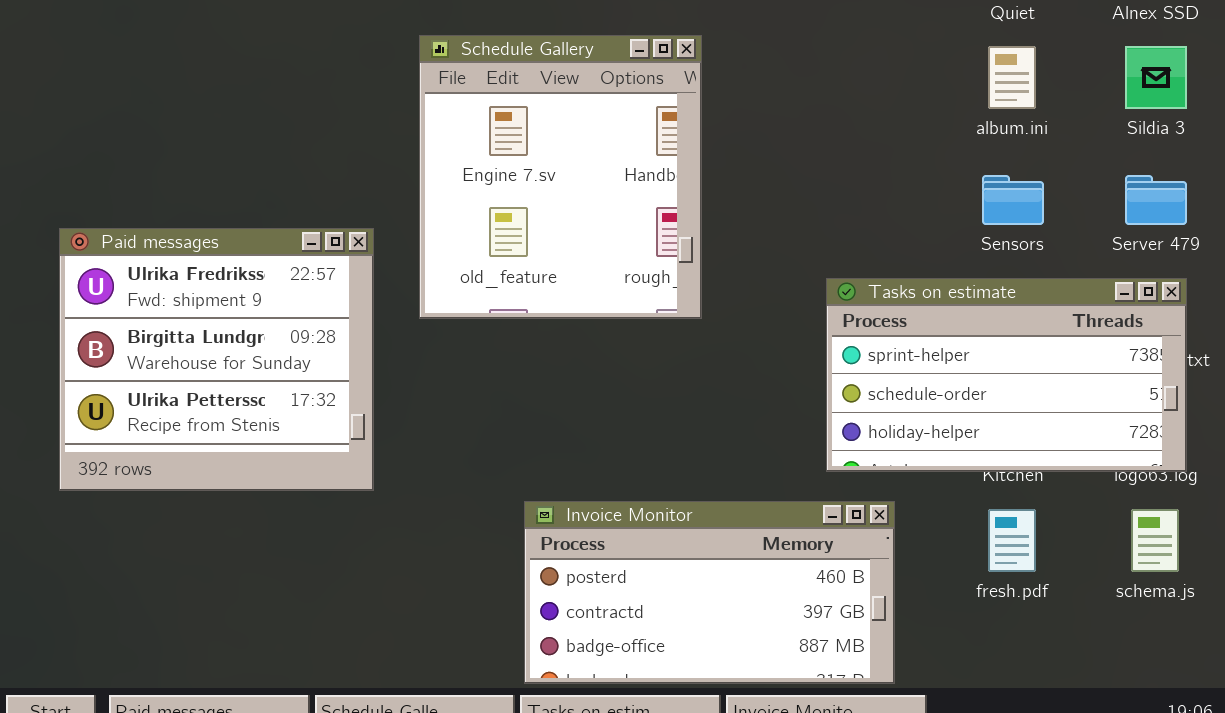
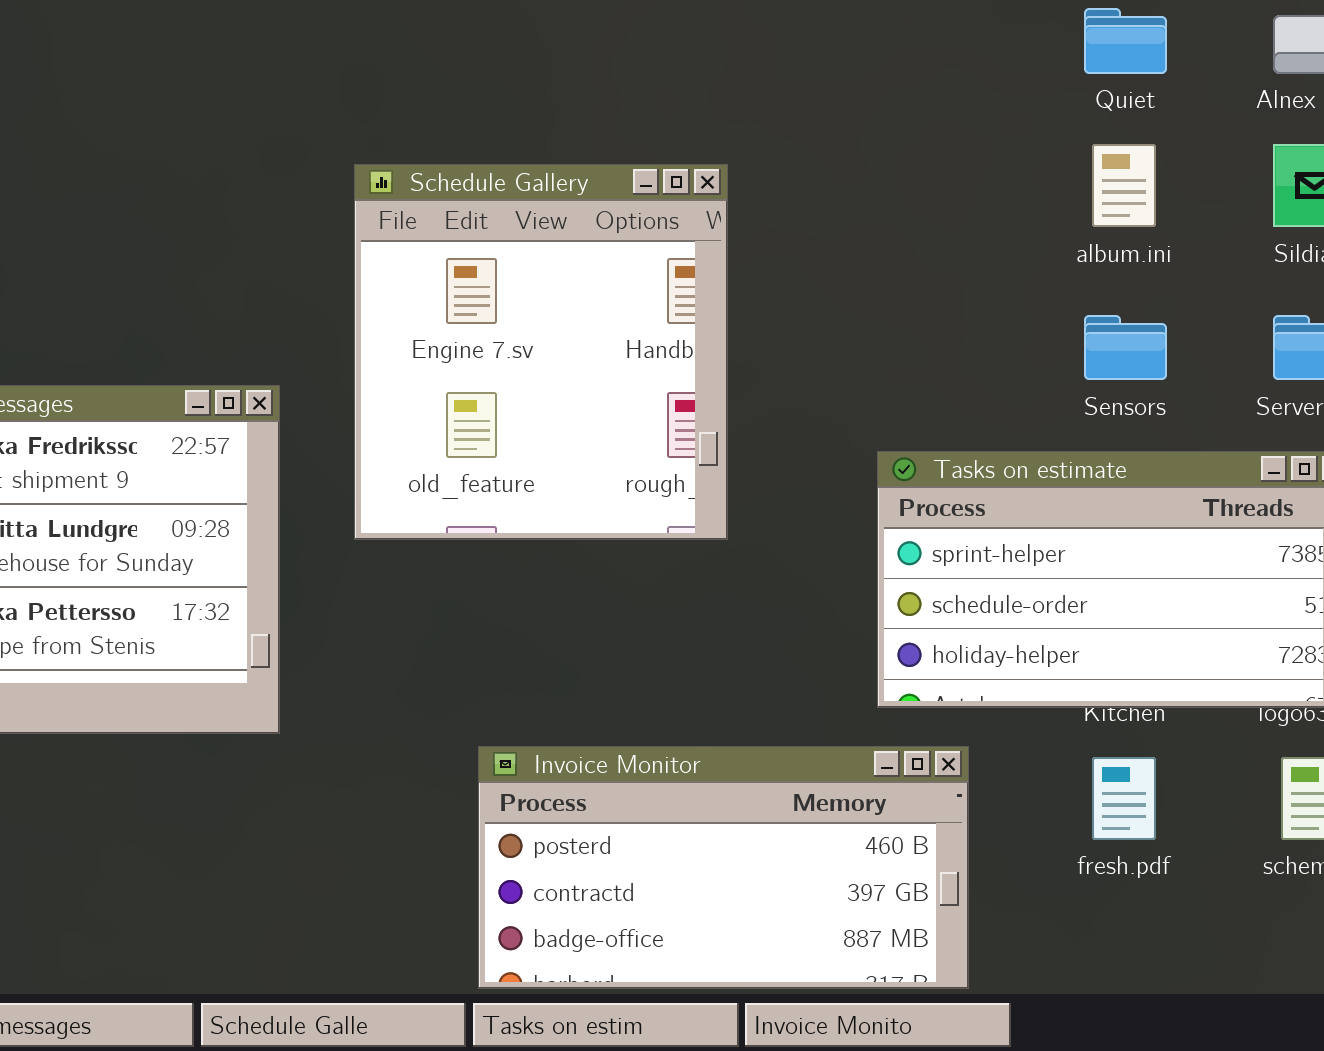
Schedule Gallery: [419,35,702,319] -> [354,164,728,540], moved

